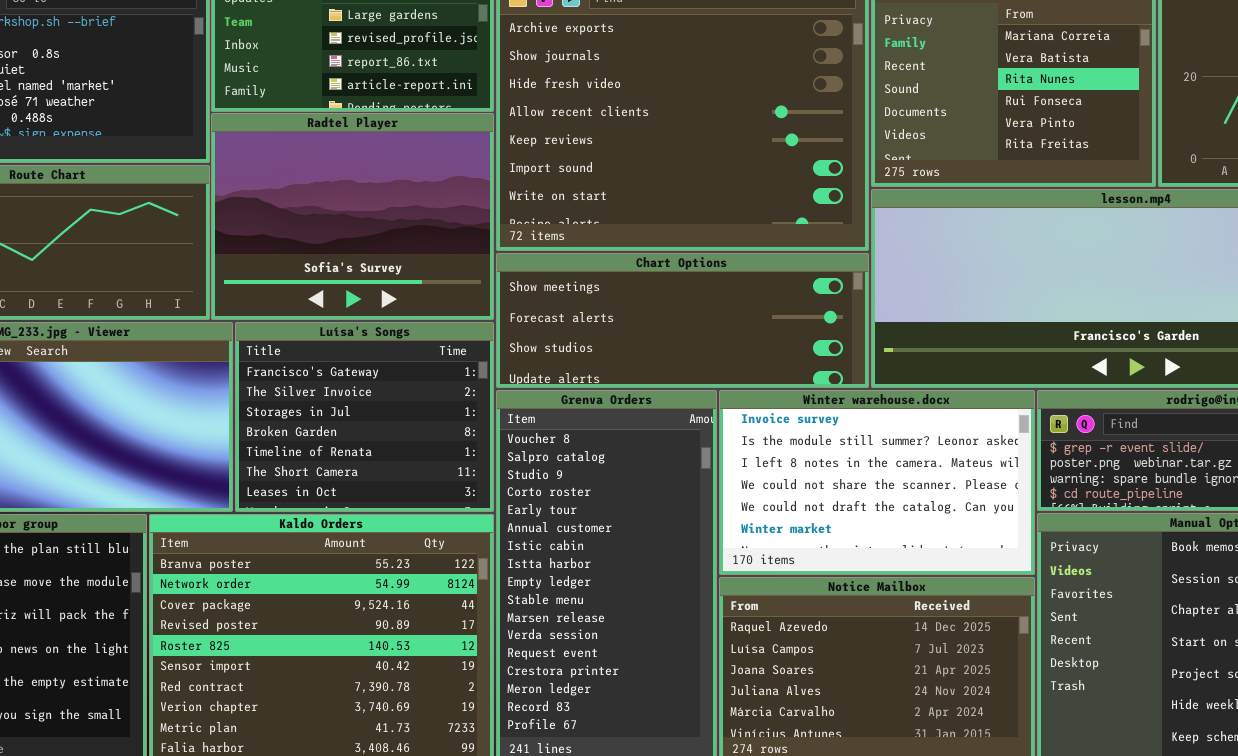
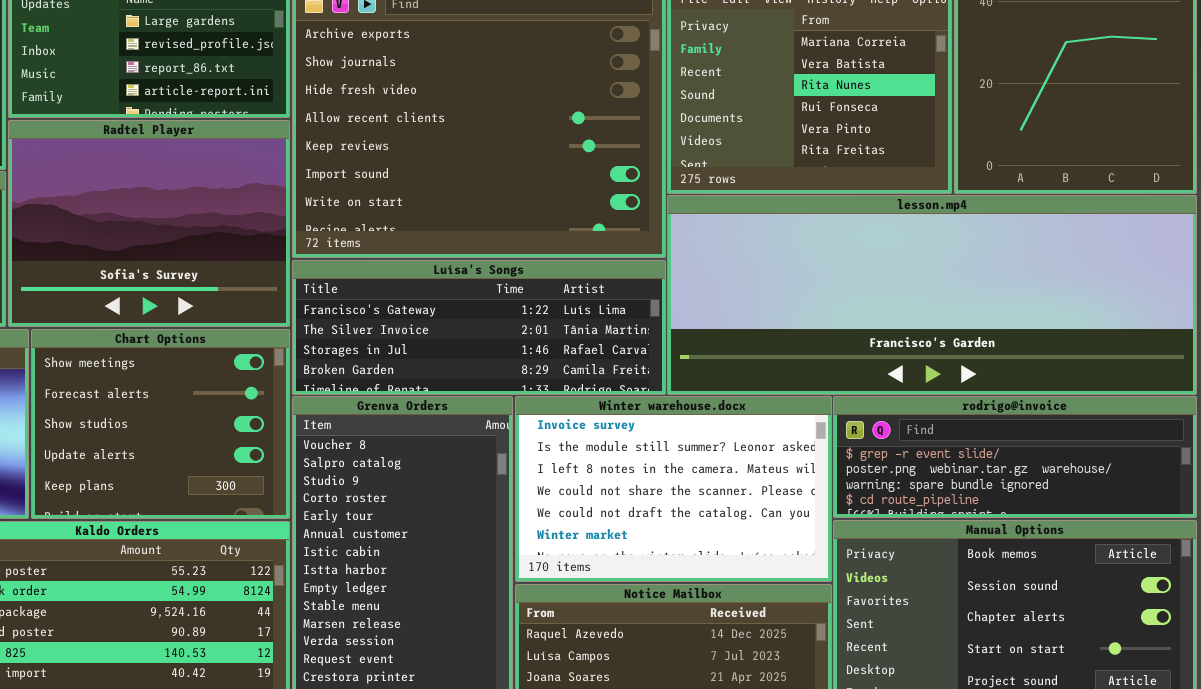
Chart Options: [496,253,869,388] -> [31,329,290,519], moved, resized
Luísa's Songs: [235,322,494,512] -> [292,260,666,395], moved, resized

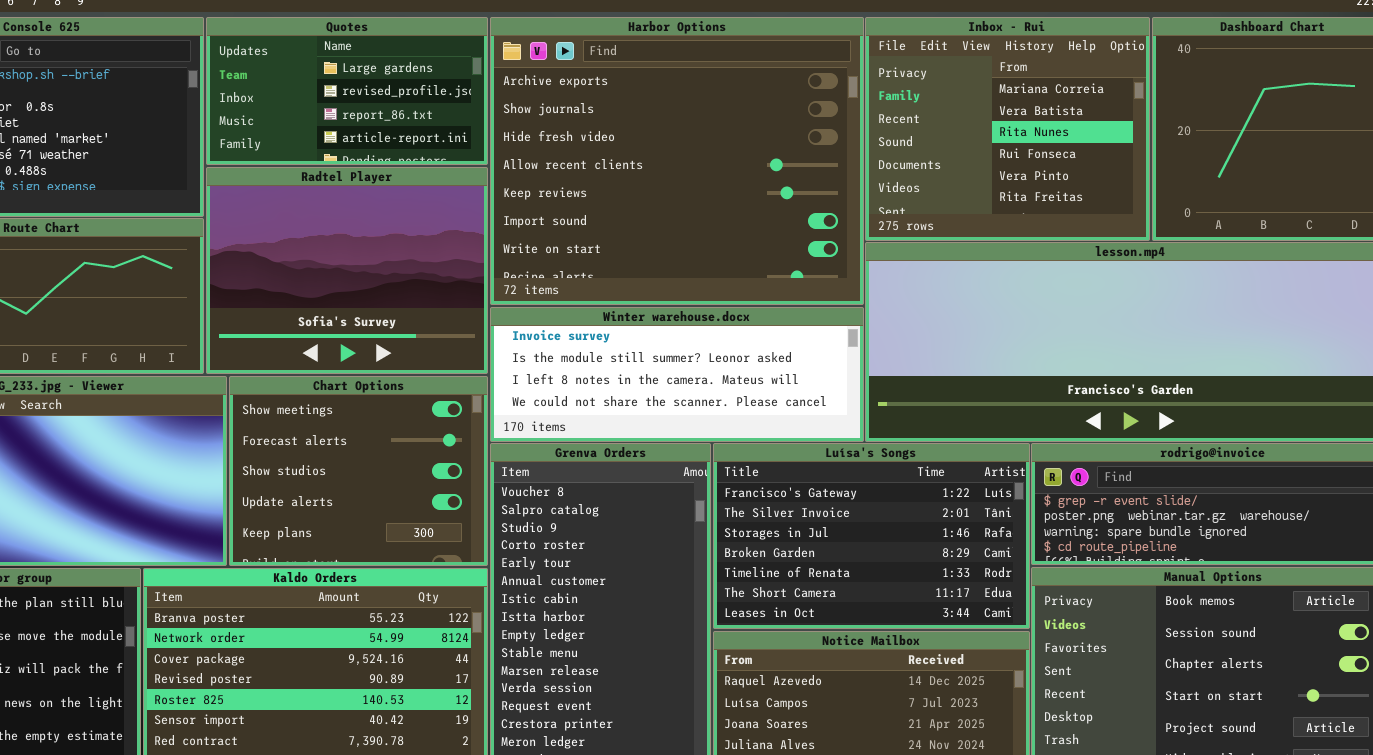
Luísa's Songs: [292,260,666,395] -> [713,443,1030,629], moved, resized
Winter warehouse.docx: [515,396,832,582] -> [490,307,864,442], moved, resized

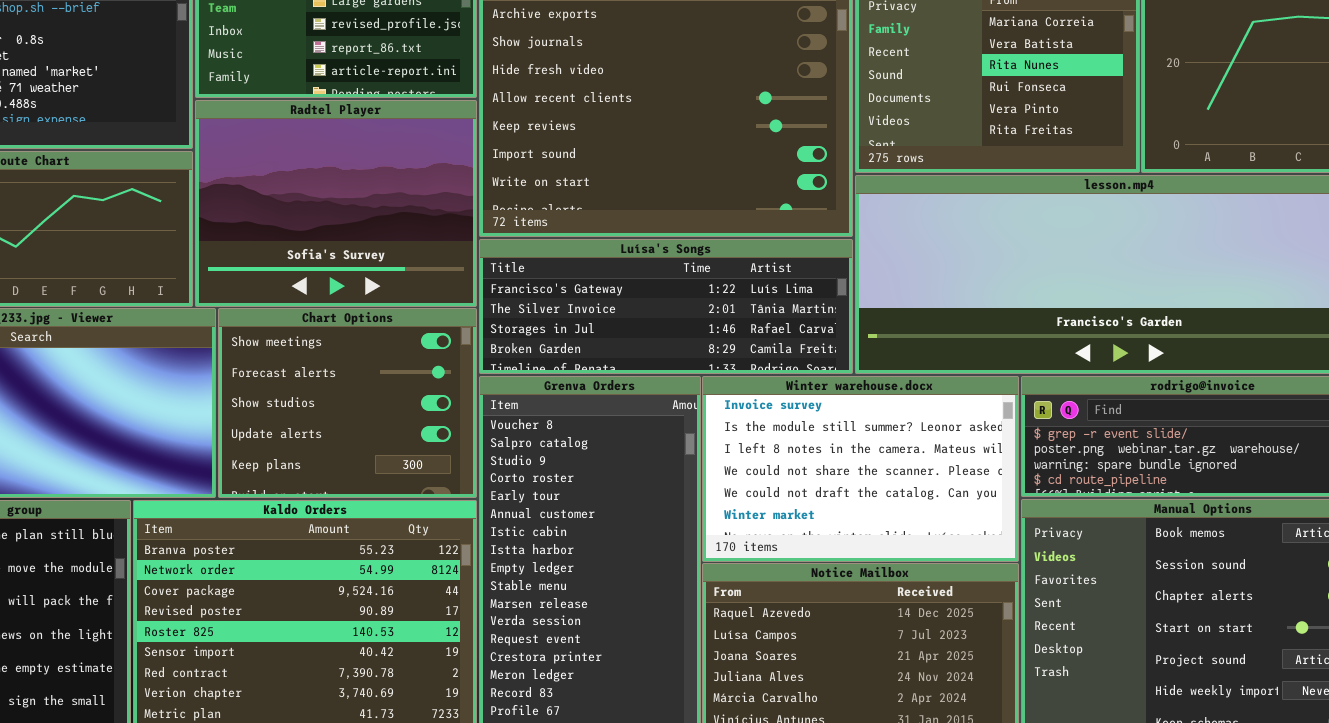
Winter warehouse.docx: [490,307,864,442] -> [702,376,1019,562], moved, resized
Luísa's Songs: [713,443,1030,629] -> [479,239,853,374], moved, resized

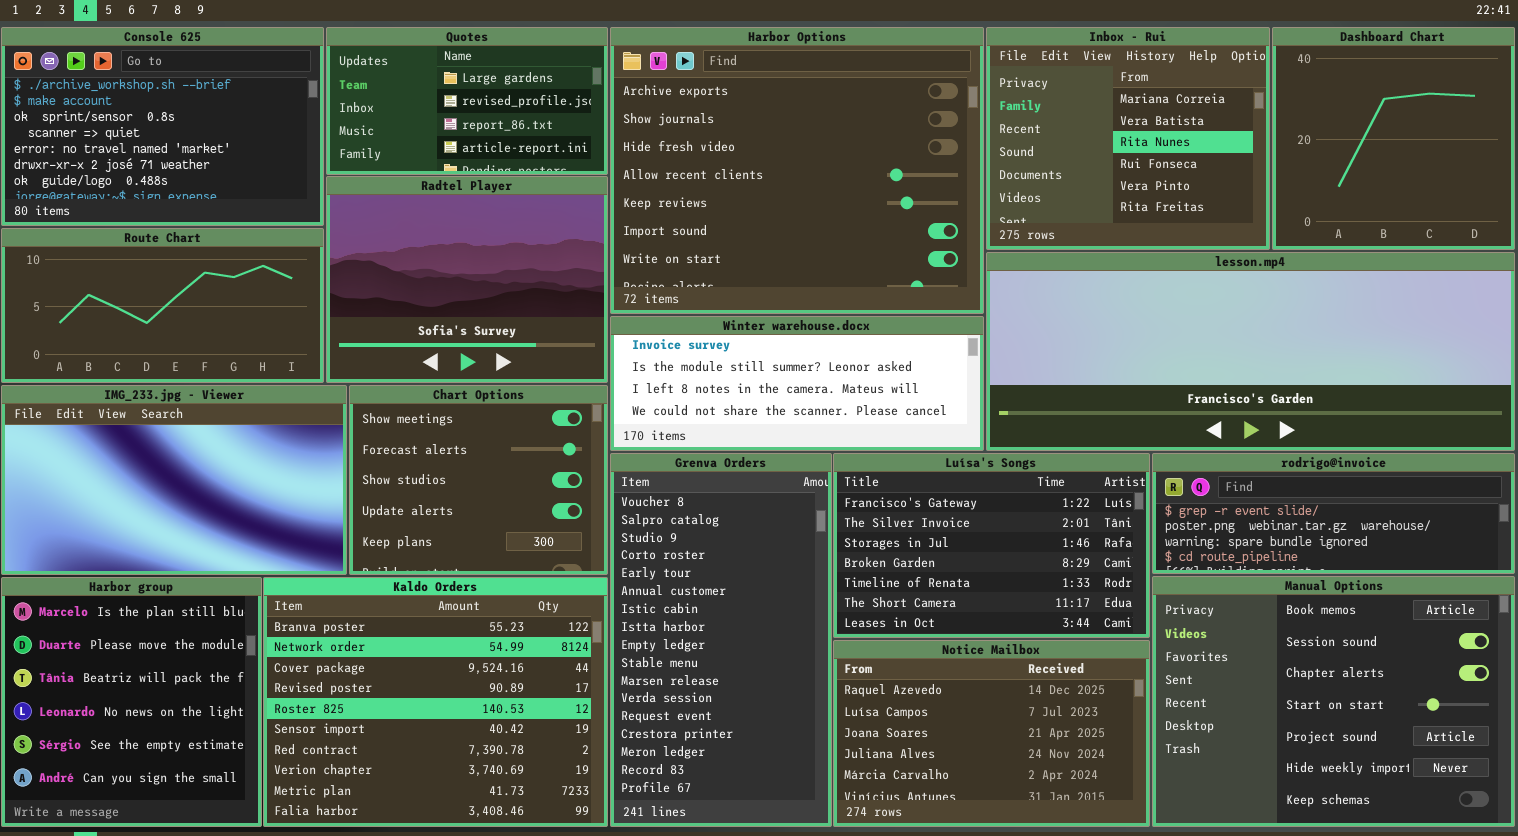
Luísa's Songs: [479,239,853,374] -> [833,453,1150,638], moved, resized
Winter warehouse.docx: [702,376,1019,562] -> [610,316,984,451], moved, resized

